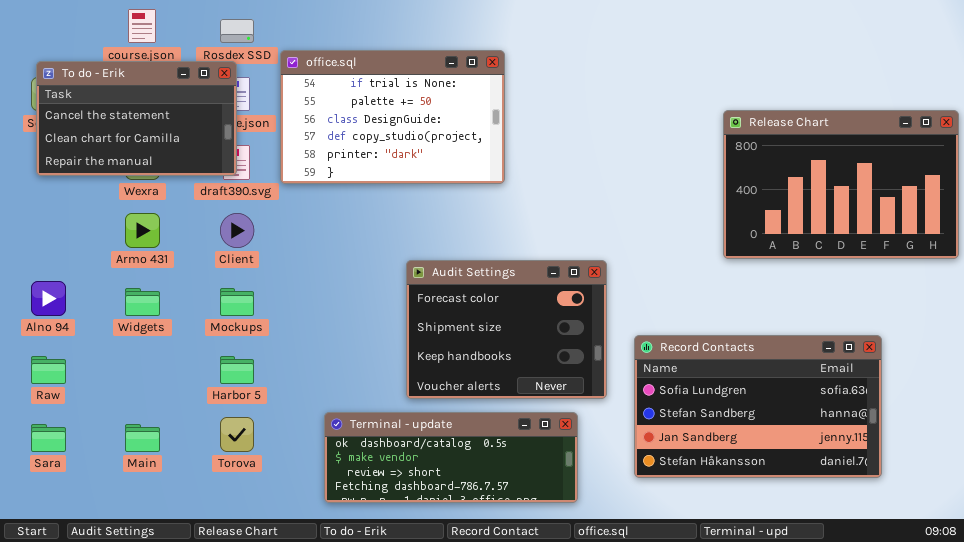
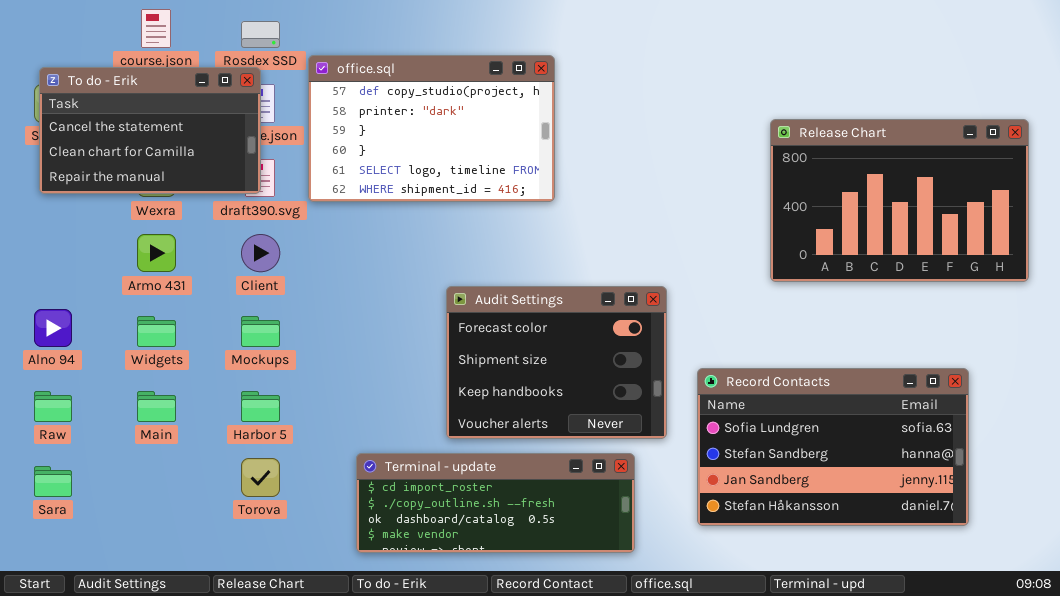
office.sql: [280,50,505,184] -> [308,55,555,202], scrolled down 3 rows
Release Chart: [723,110,959,259] -> [770,119,1029,282], moved
Terminal - update: [324,412,578,503] -> [356,453,635,553], scrolled up 2 rows
Main: [125,424,160,452] -> [137,391,176,422], moved

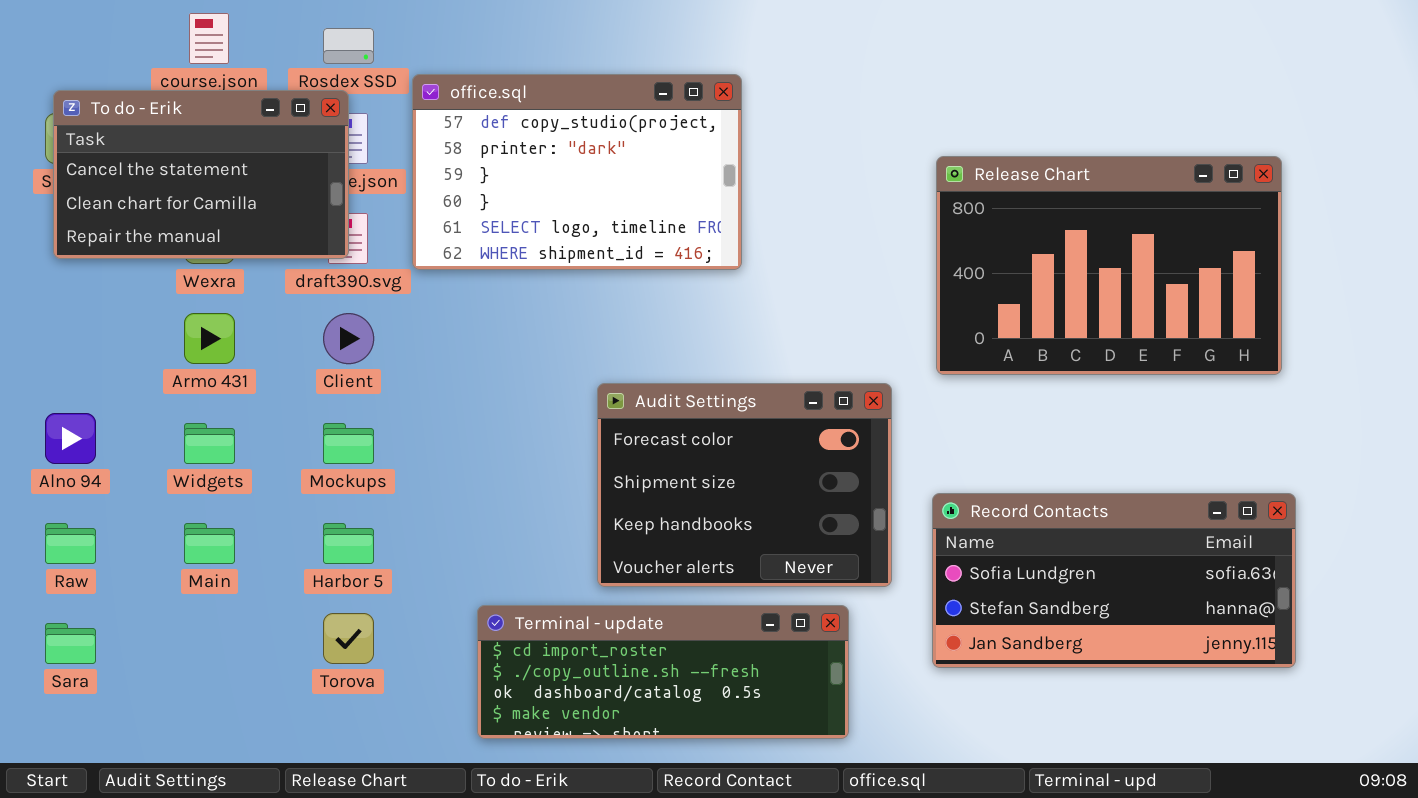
Release Chart: [770,119,1029,282] -> [936,156,1282,375], moved
Record Contacts: [697,368,969,526] -> [932,493,1296,668], resized

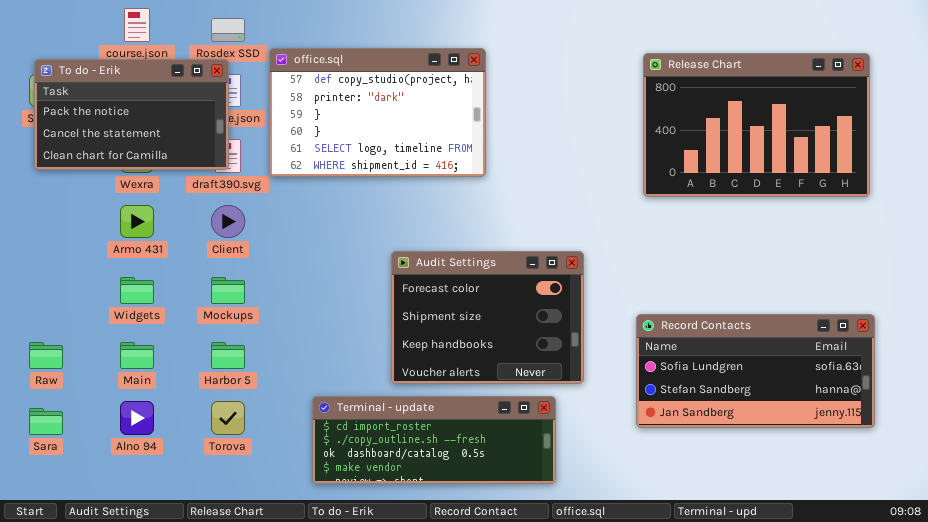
To do - Erik: [53,90,349,259] -> [34,59,229,170], scrolled up 1 row
Release Chart: [936,156,1282,375] -> [643,53,870,197], moved
Alno 94: [45,413,96,464] -> [120,401,154,435], moved
Record Contacts: [932,493,1296,668] -> [636,314,875,428], moved

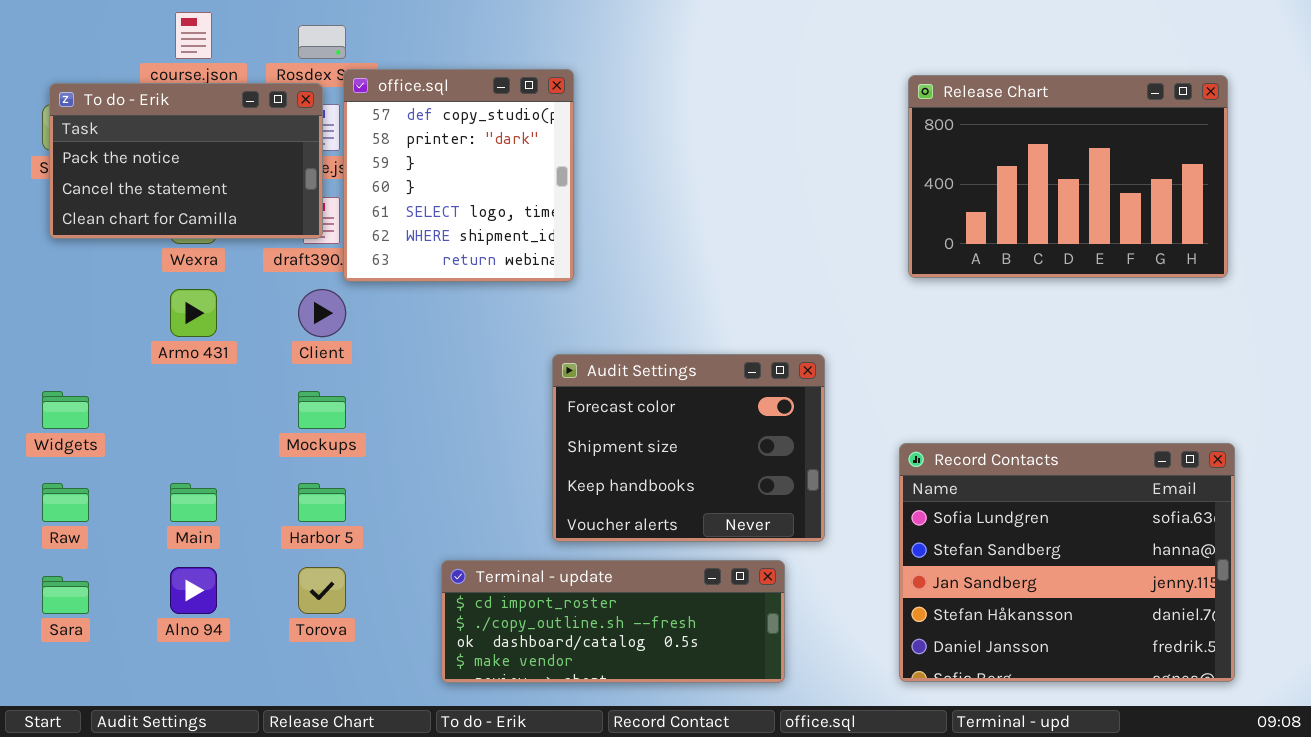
office.sql: [269,48,486,177] -> [343,69,574,282], moved, resized
Widgets: [120,277,154,304] -> [42,391,89,429], moved
Record Contacts: [636,314,875,428] -> [899,443,1235,682], resized

